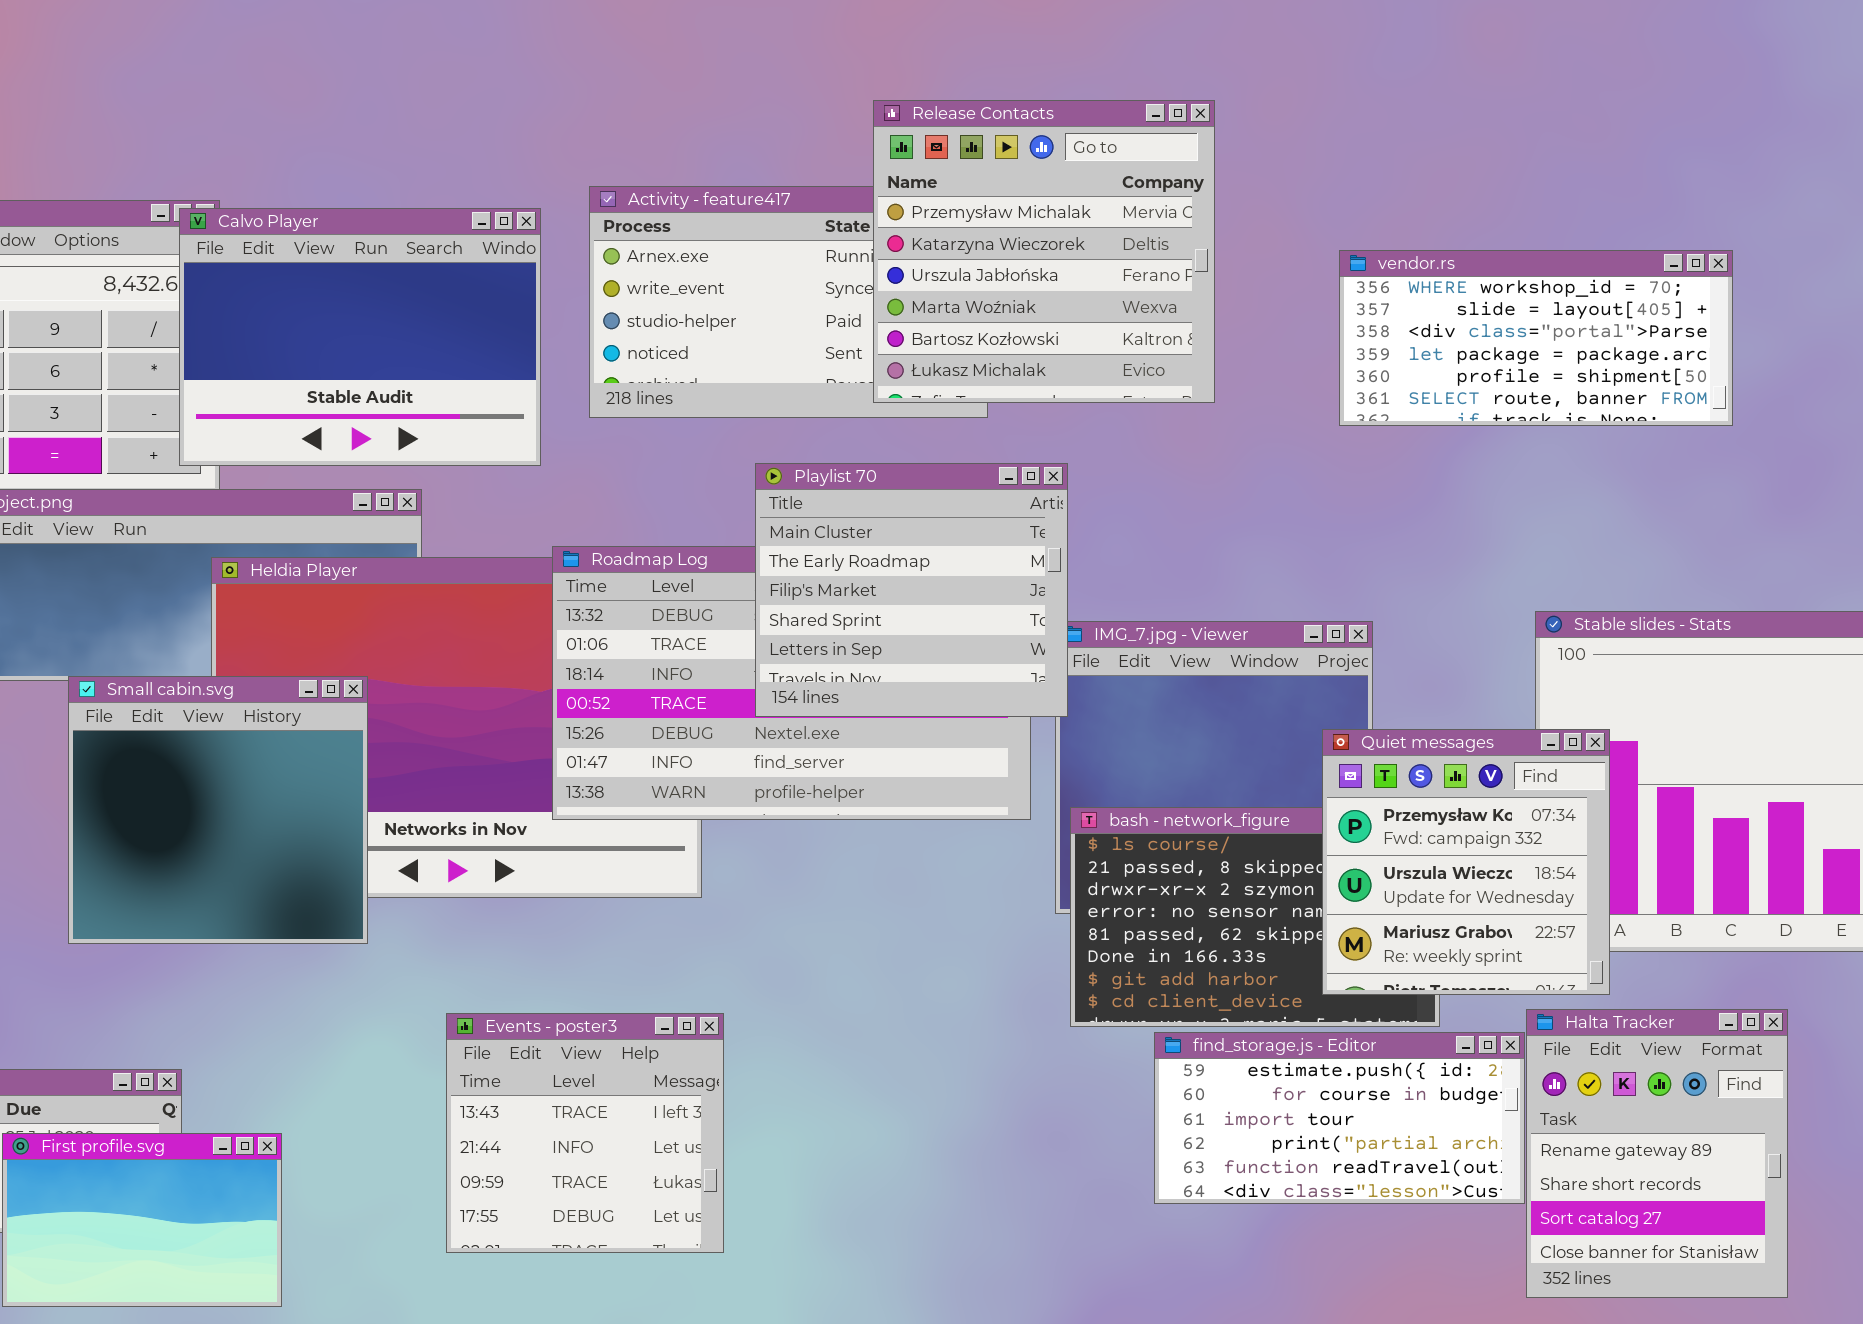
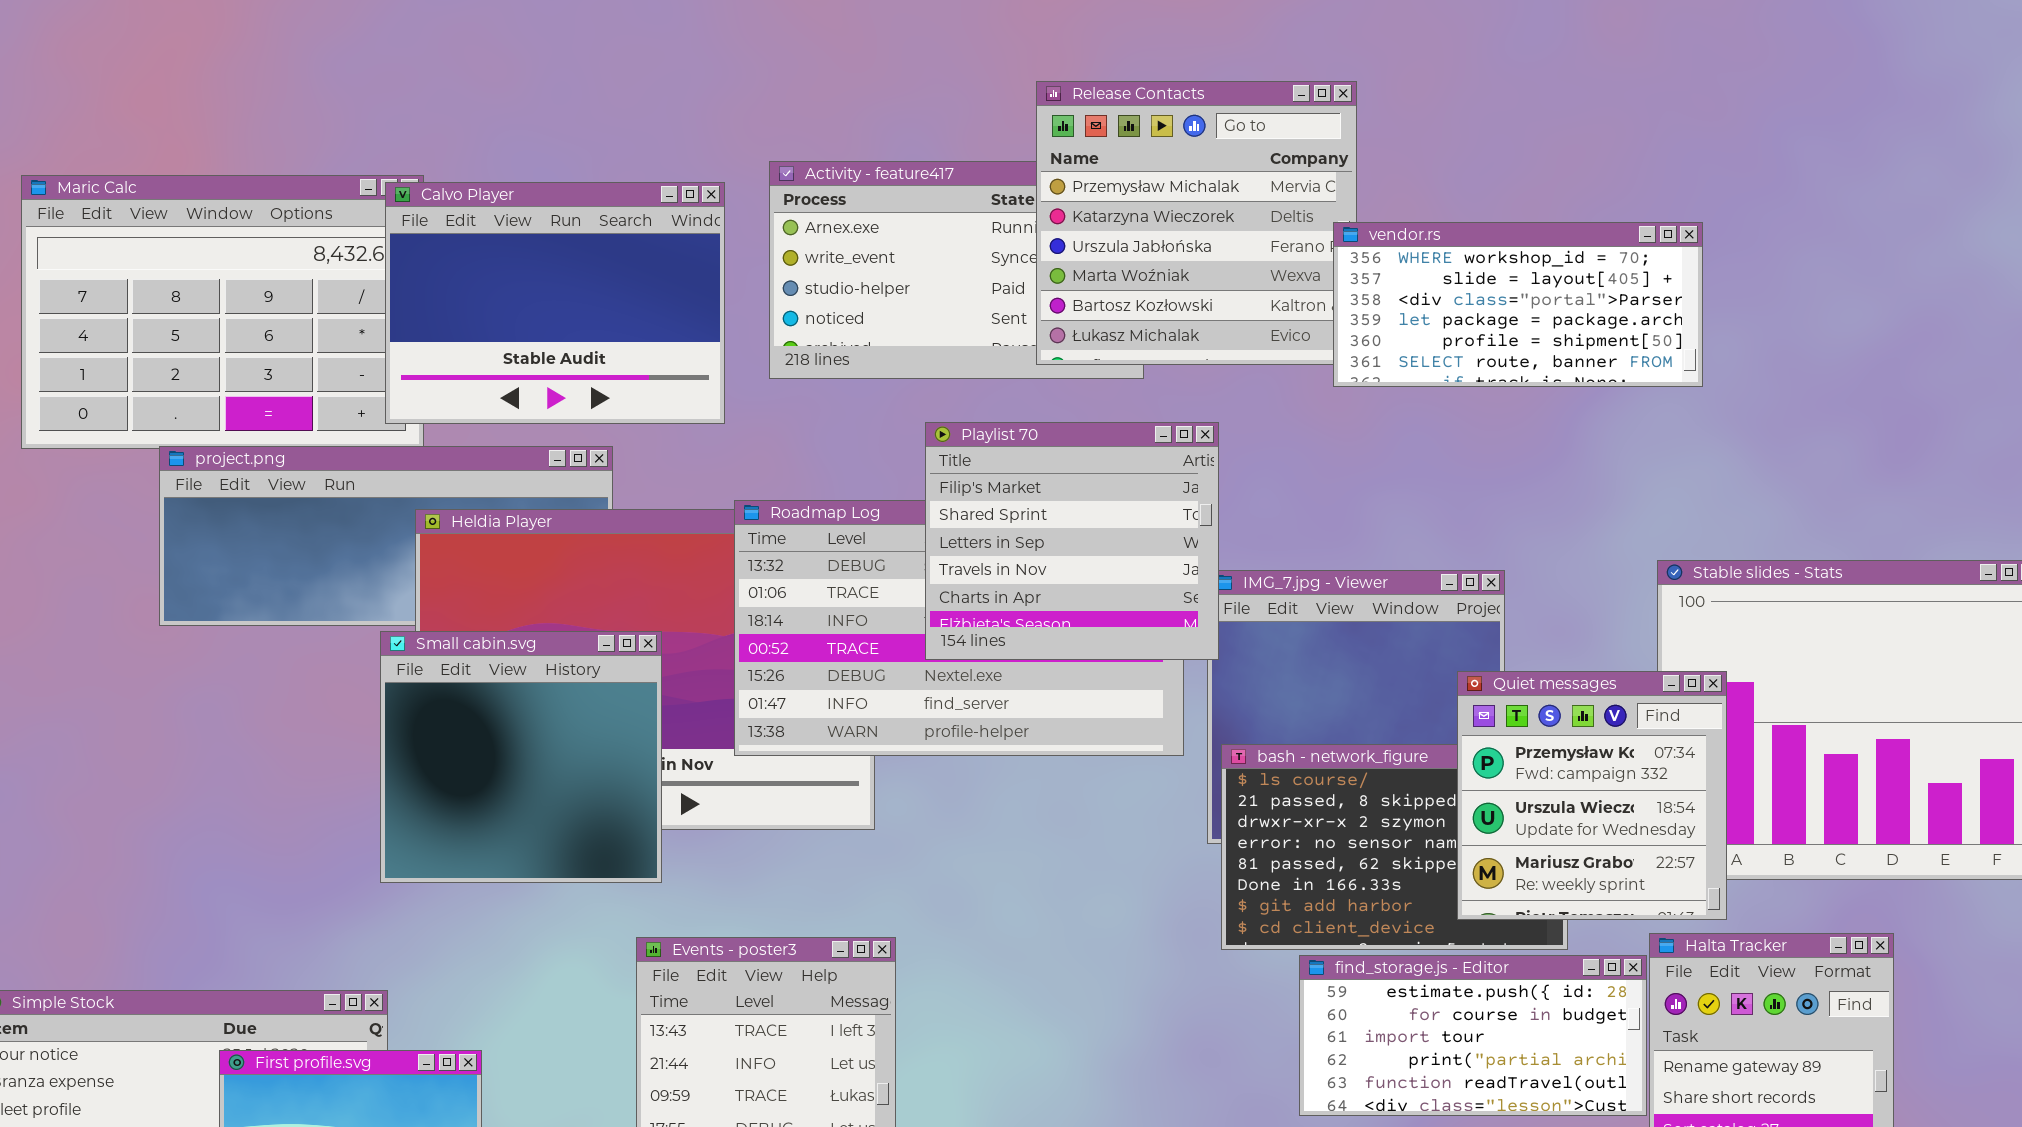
vendor.rs: [1339,250,1733,426] -> [1333,222,1703,387], moved
Playlist 70: [755,463,1068,717] -> [925,422,1219,660], scrolled down 2 rows
Small cabin.svg: [68,676,368,944] -> [380,631,662,883], moved

